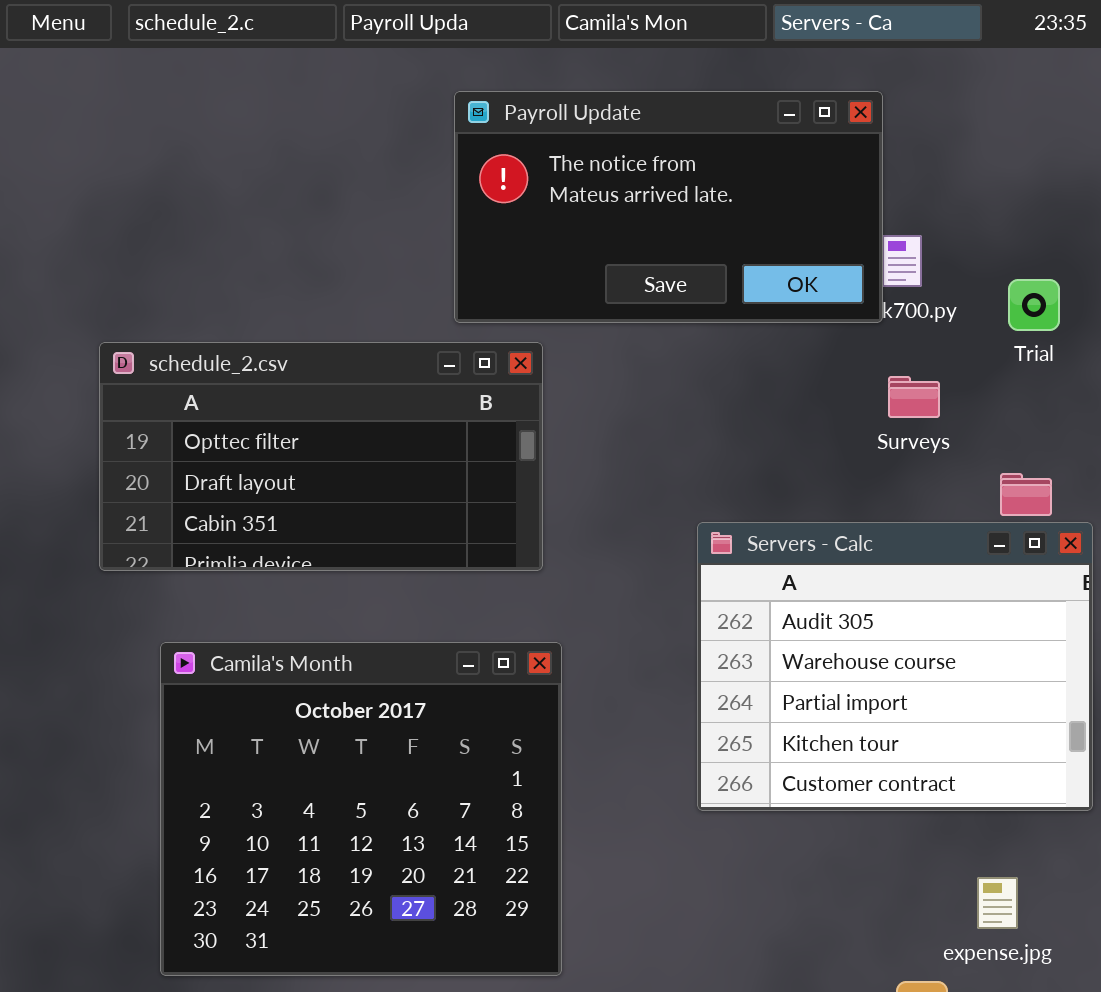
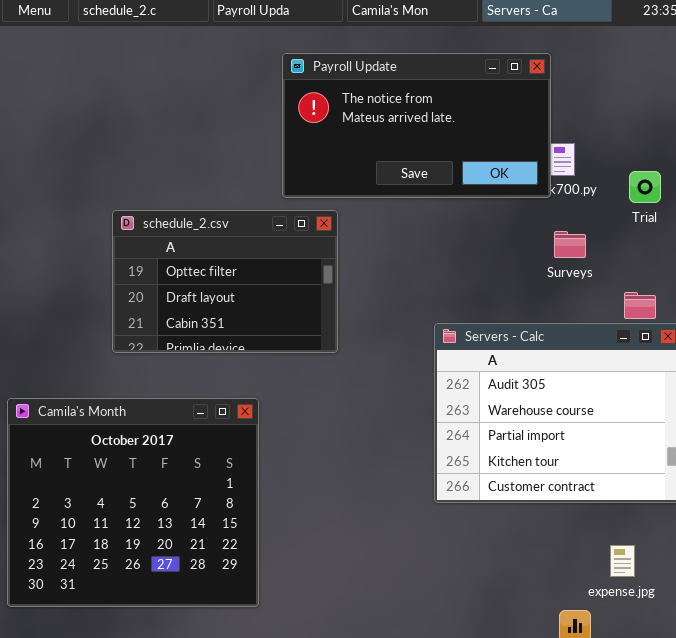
schedule_2.csv: [99,342,543,571] -> [112,210,338,353], resized
Camila's Month: [160,642,562,976] -> [7,398,259,607], moved

